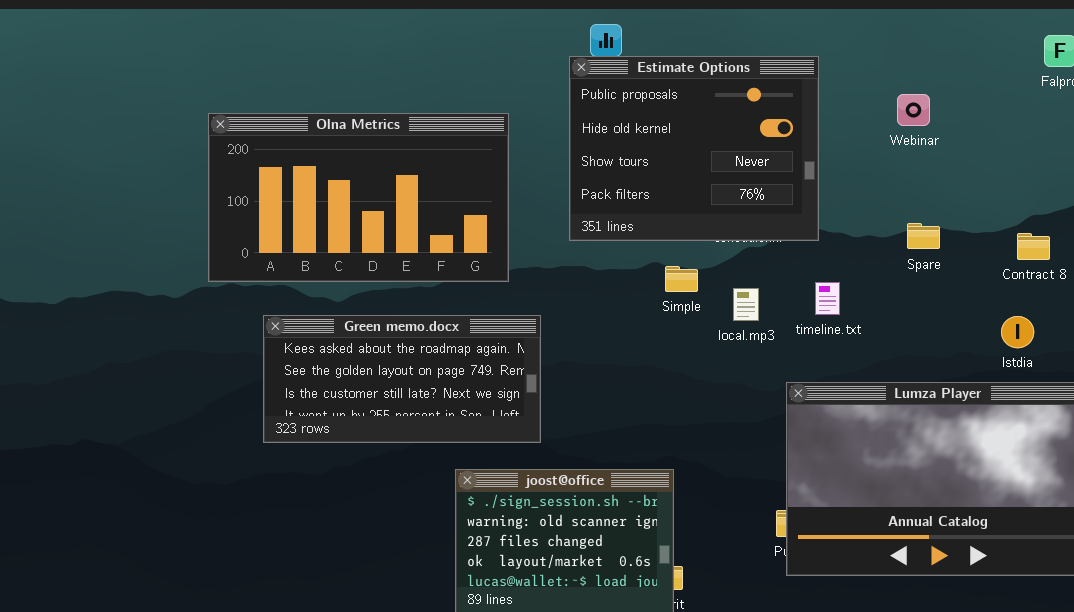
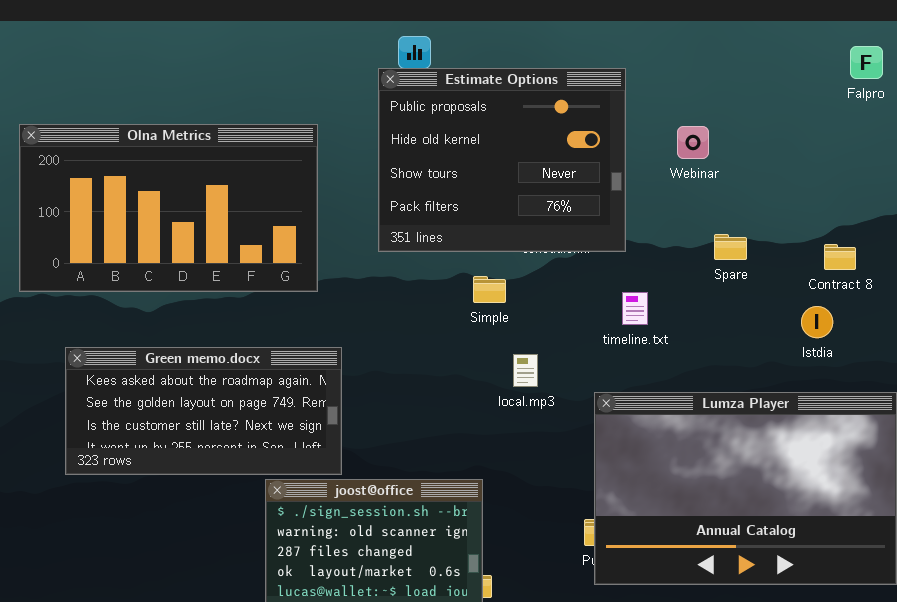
Webinar: [897,94,930,126] -> [677,126,709,159], moved
local.mp3: [733,288,759,321] -> [513,354,538,387], moved
Green memo.docx: [263,315,541,443] -> [65,347,342,475], moved
Istdia: [1001,316,1034,348] -> [801,306,833,338], moved

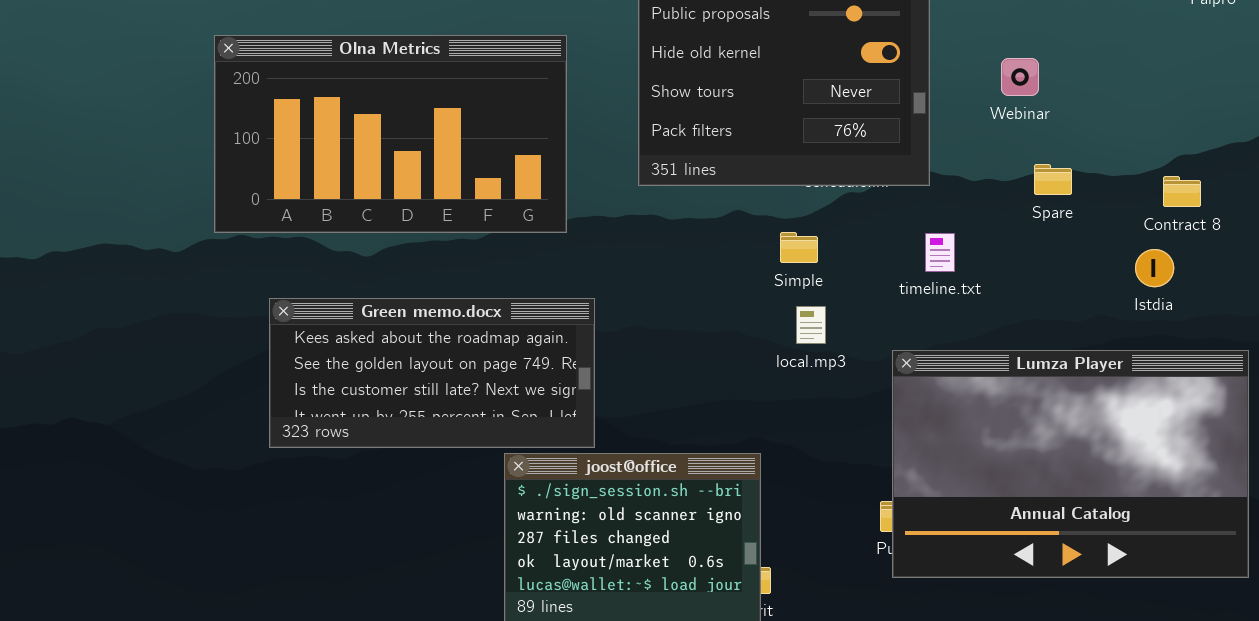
Webinar: [677,126,709,159] -> [1001,58,1039,96], moved
Simple: [473,276,506,303] -> [780,232,818,263], moved

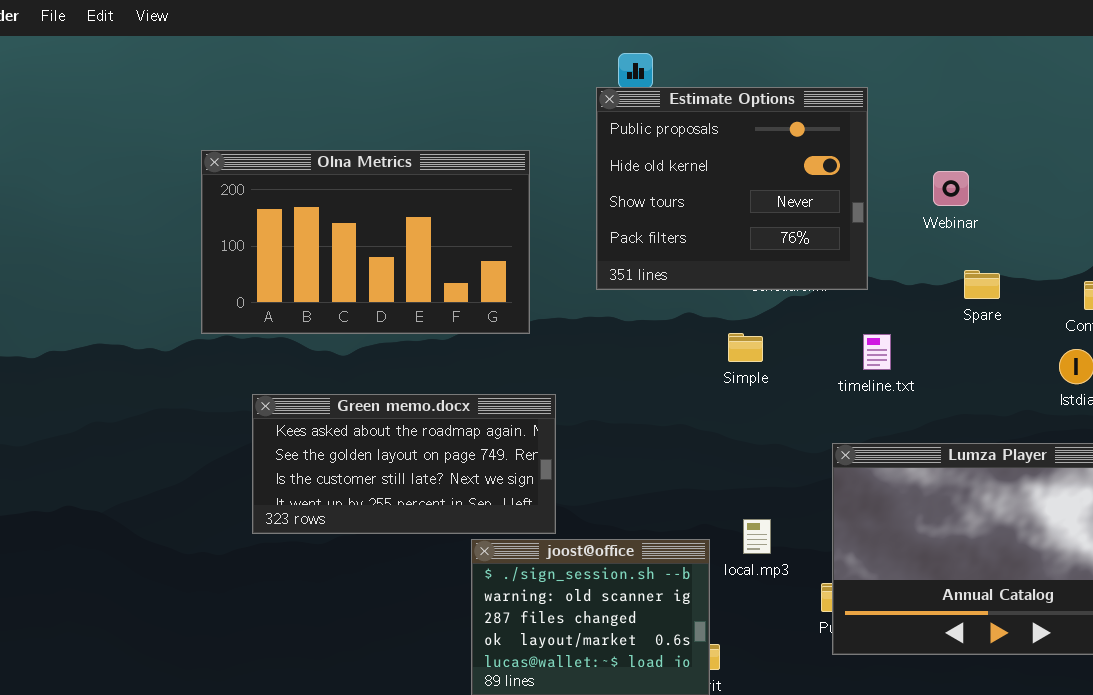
local.mp3: [796,306,826,344] -> [743,519,771,554], moved

